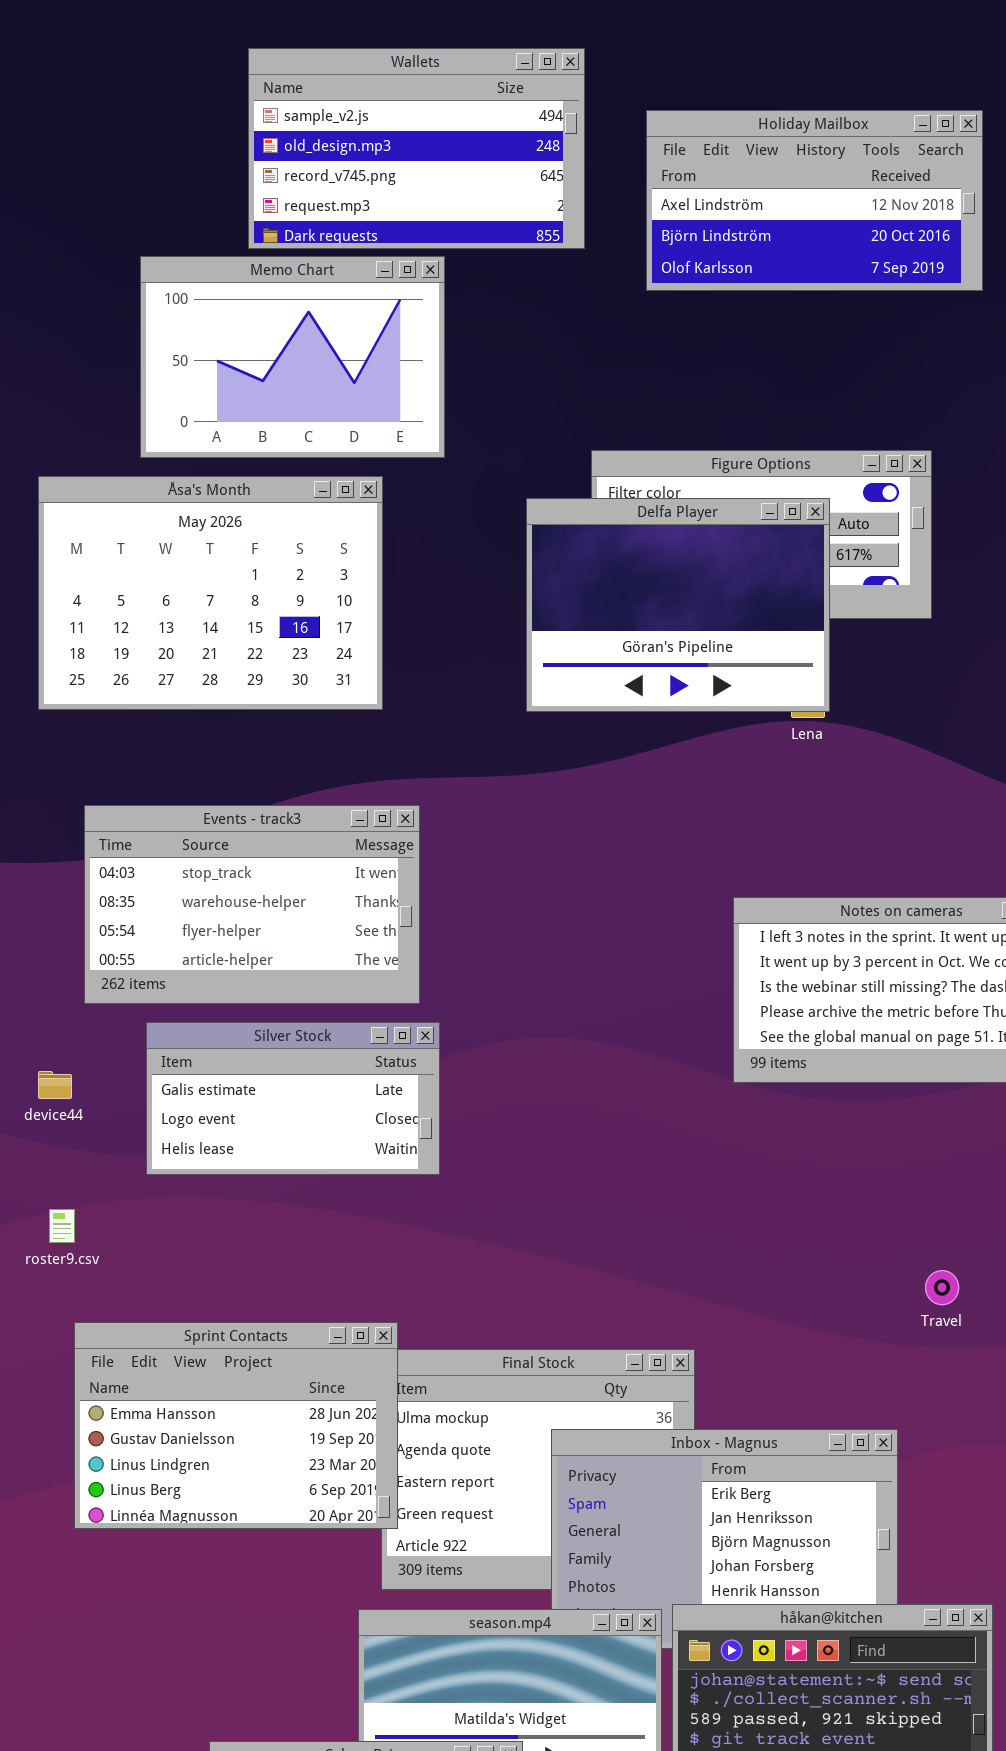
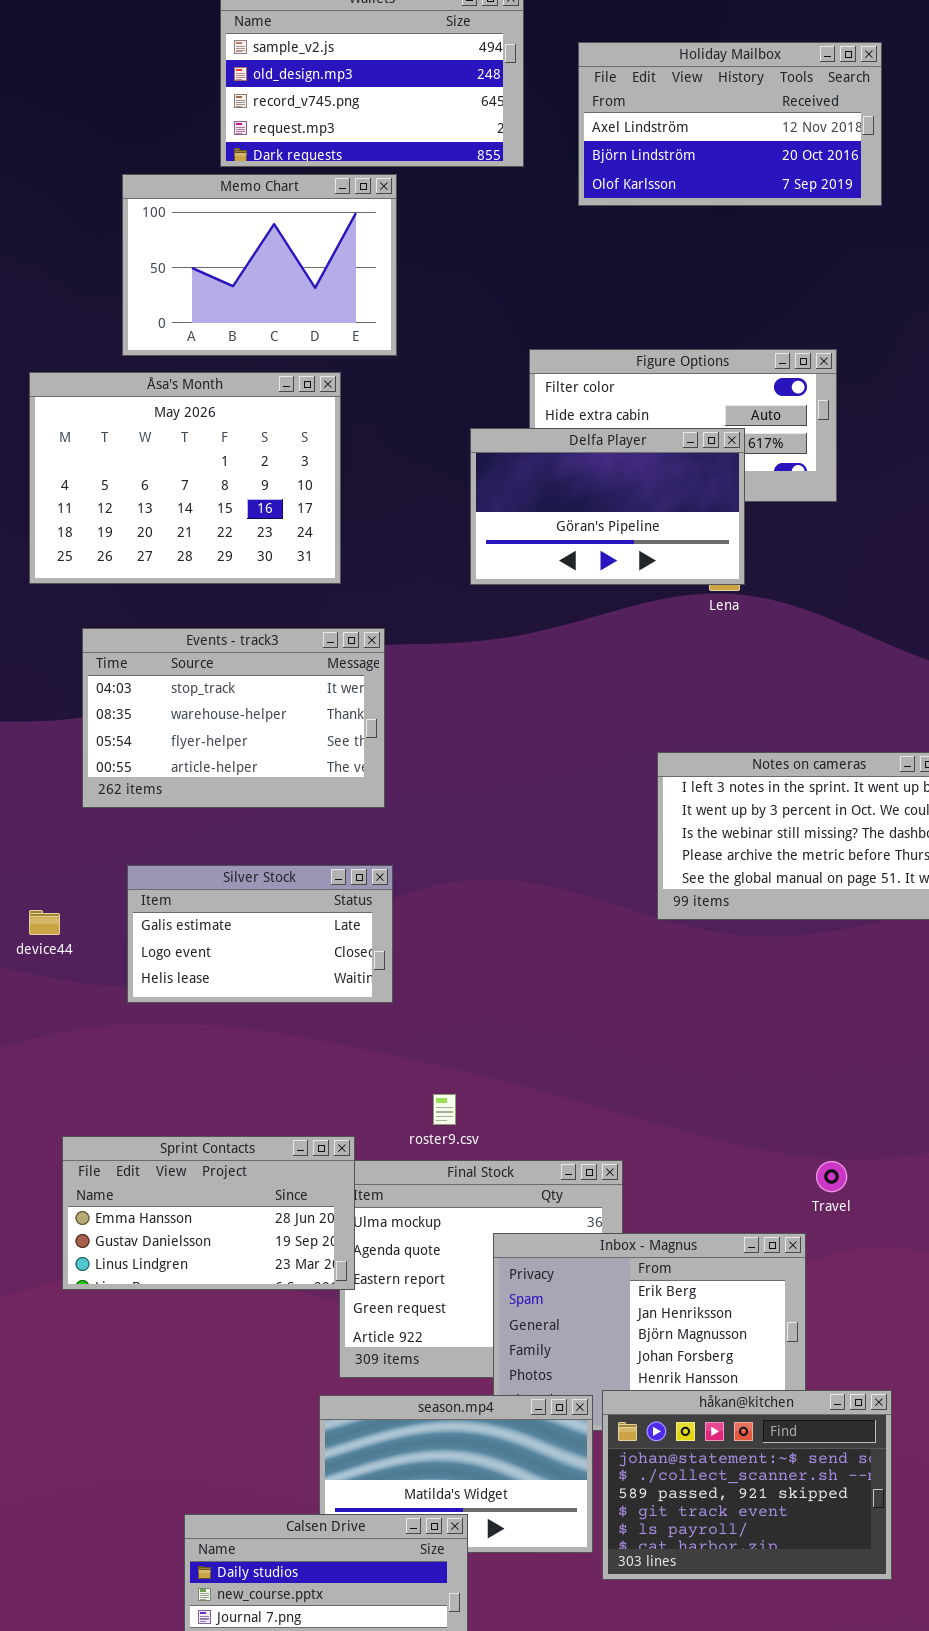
Delfa Player: [526,498,830,712] -> [470,428,745,585], resized
Events - track3: [84,805,420,1004] -> [82,628,385,808], moved
roster9.csv: [49,1209,75,1243] -> [433,1094,456,1125], moved
Travel: [925,1270,959,1305] -> [816,1161,847,1192], moved
Sprint Contacts: [74,1322,398,1529] -> [62,1136,355,1290], resized

